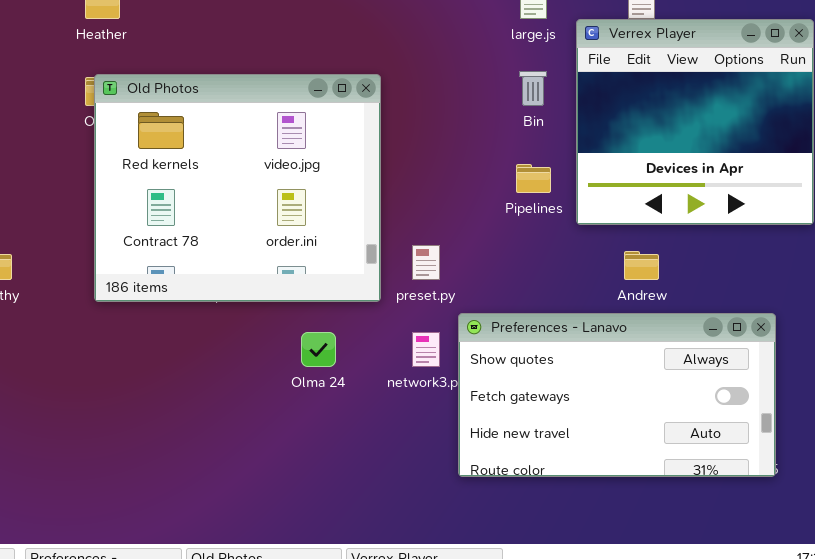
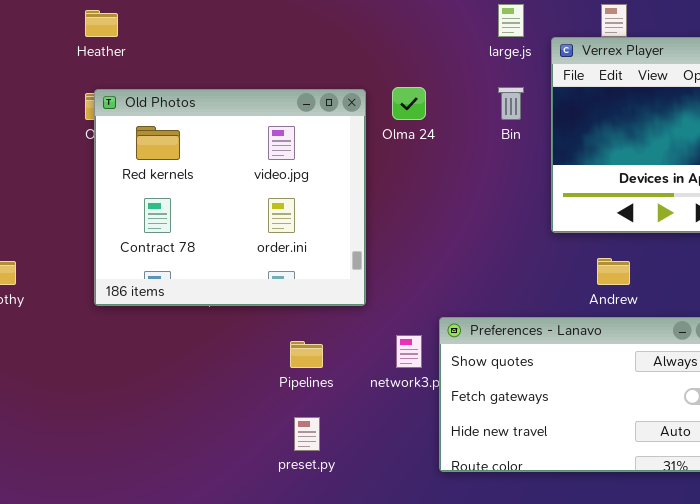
Pipelines: [516,164,551,193] -> [290,341,323,368], moved
preset.py: [412,245,440,280] -> [294,417,320,451], moved
Olma 24: [301,332,336,367] -> [392,87,426,120], moved

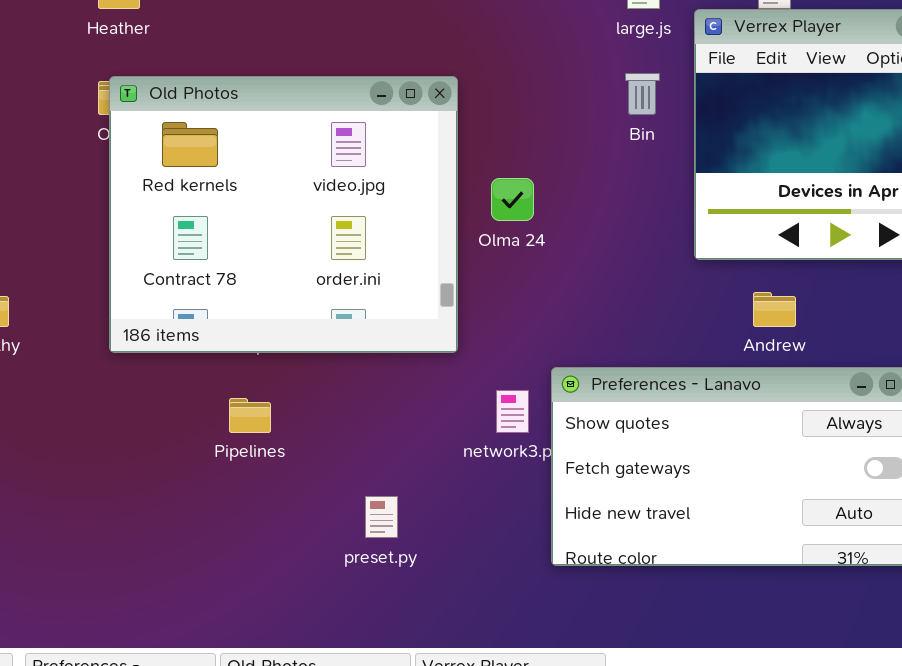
Olma 24: [392,87,426,120] -> [491,178,534,221], moved
Pipelines: [290,341,323,368] -> [229,398,271,433], moved

